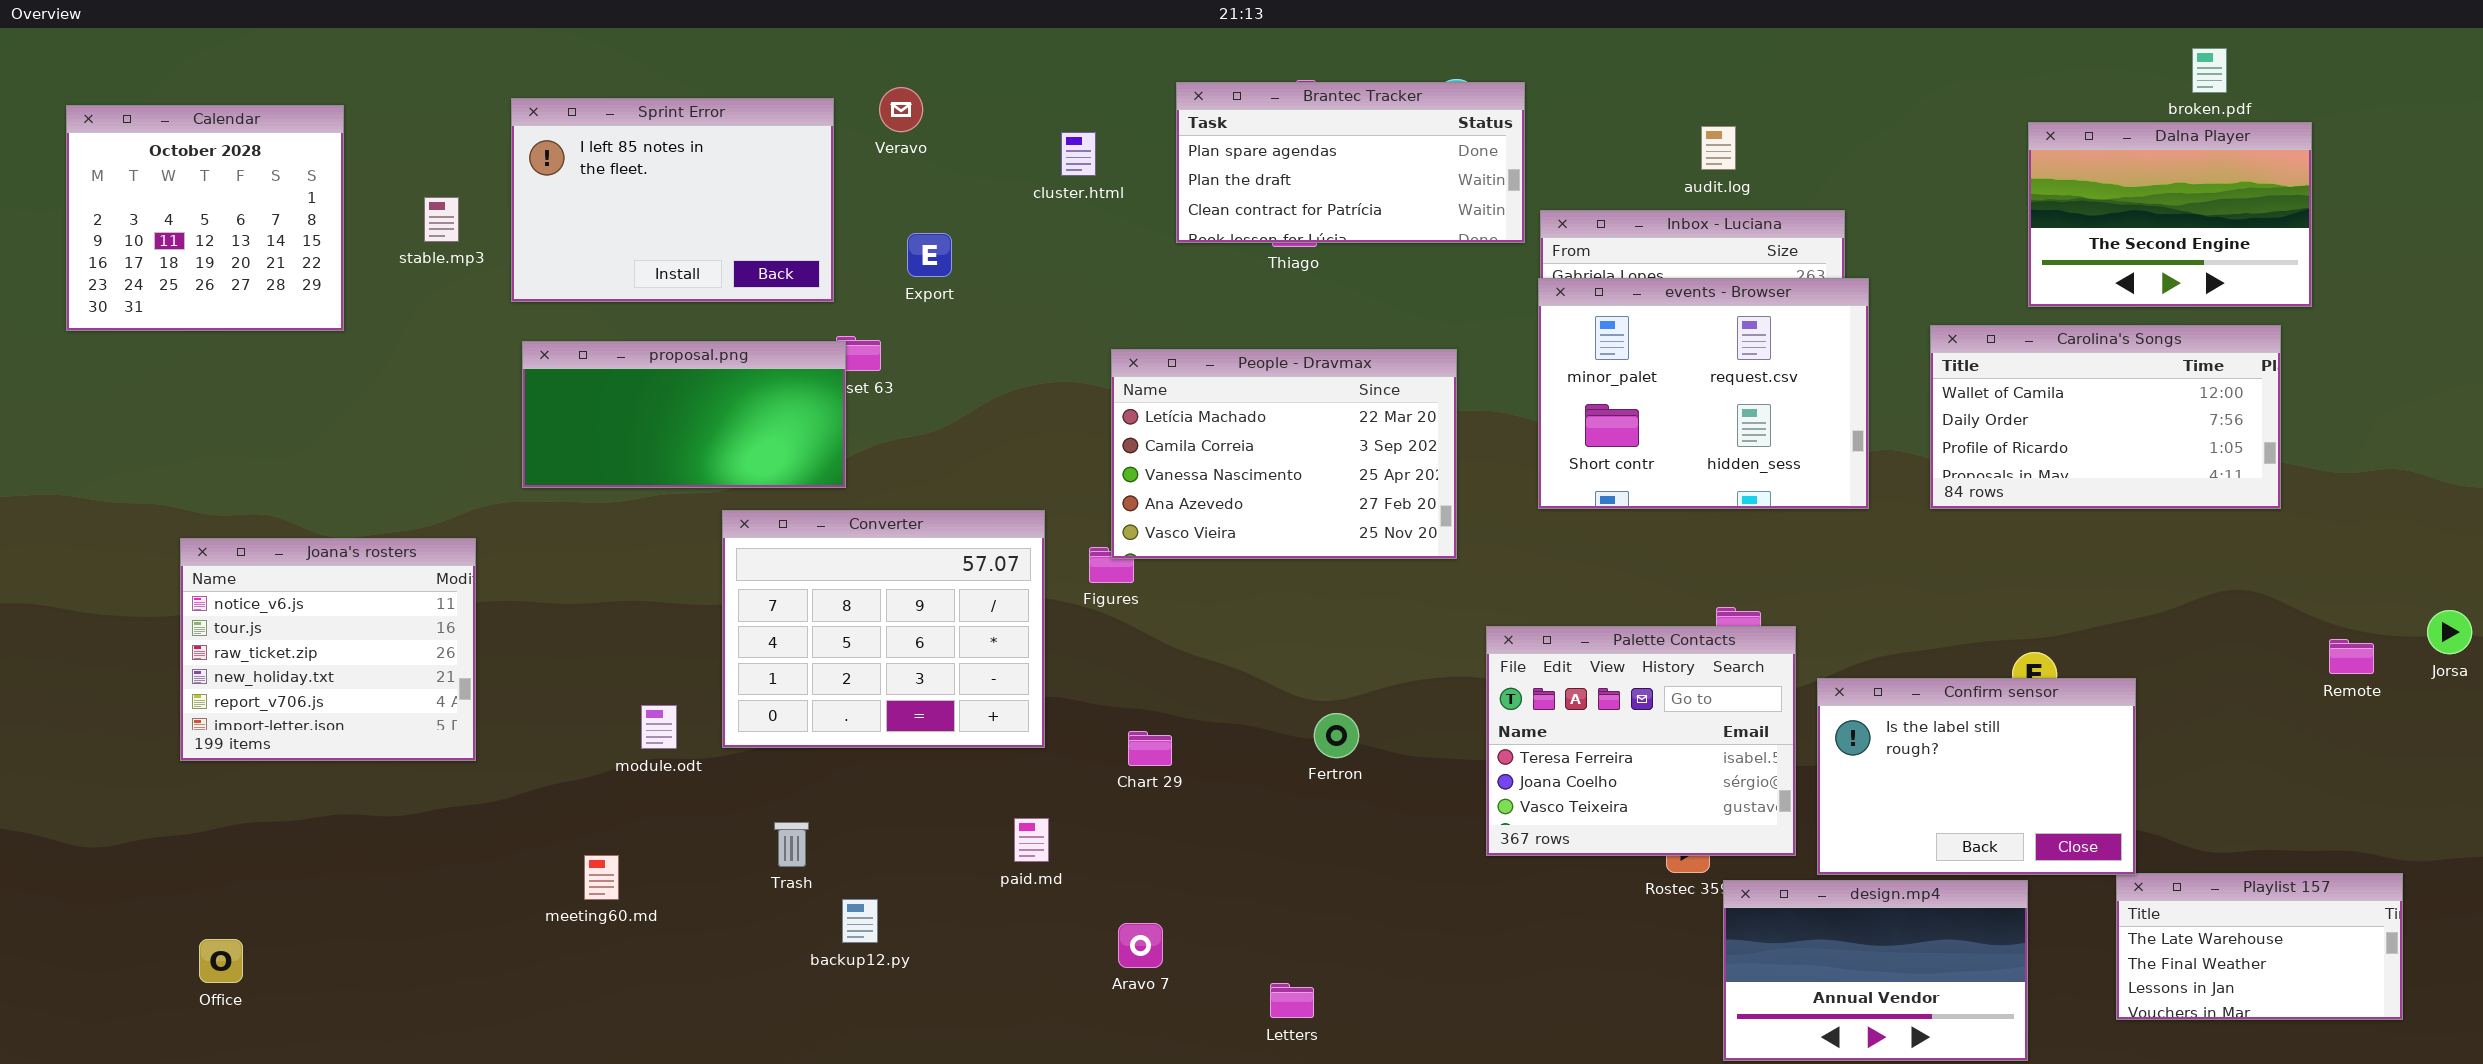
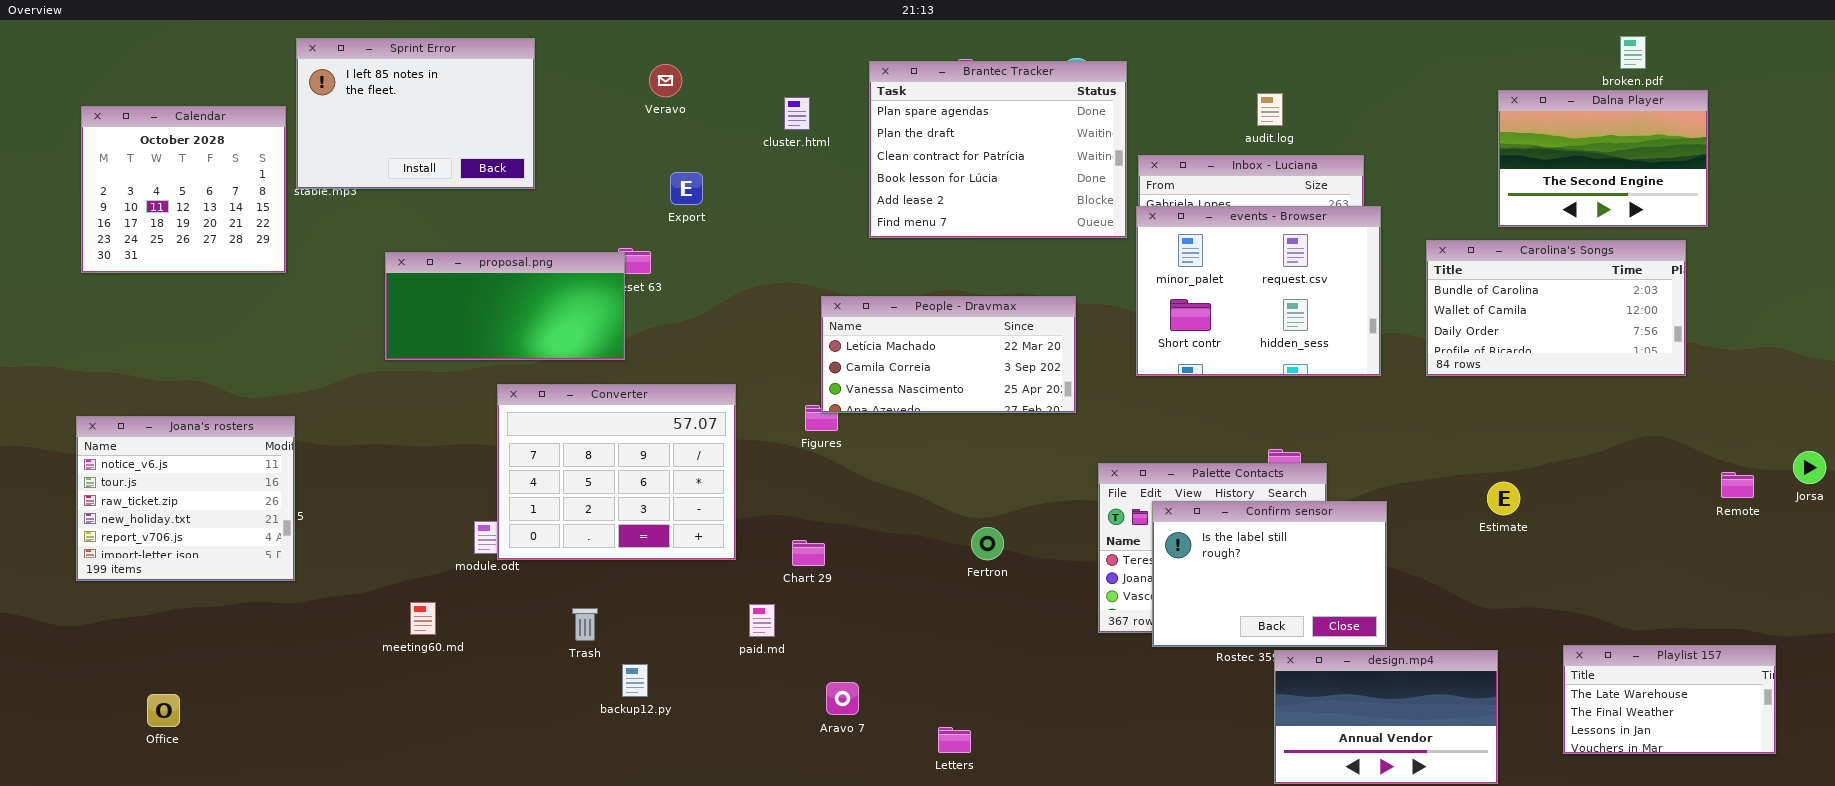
Brantec Tracker: [1176,82,1525,243] -> [869,61,1127,238], resized
Sprint Error: [511,98,834,302] -> [296,38,535,189], moved
Calendar: [66,105,344,331] -> [81,106,286,273], moved
Carolina's Songs: [1930,325,2281,509] -> [1426,240,1686,376], scrolled up 1 row
People - Dravmax: [1111,349,1457,559] -> [821,296,1076,413], resized
Converter: [722,510,1045,748] -> [497,384,736,560], moved
Joana's rosters: [180,538,476,761] -> [76,416,295,581], moved
Confirm sensor: [1817,678,2136,875] -> [1152,501,1387,647], moved
Chart 29: [1128,731,1172,766] -> [792,540,825,566], moved
meeting60.md: [584,855,619,900] -> [410,602,436,635], moved

